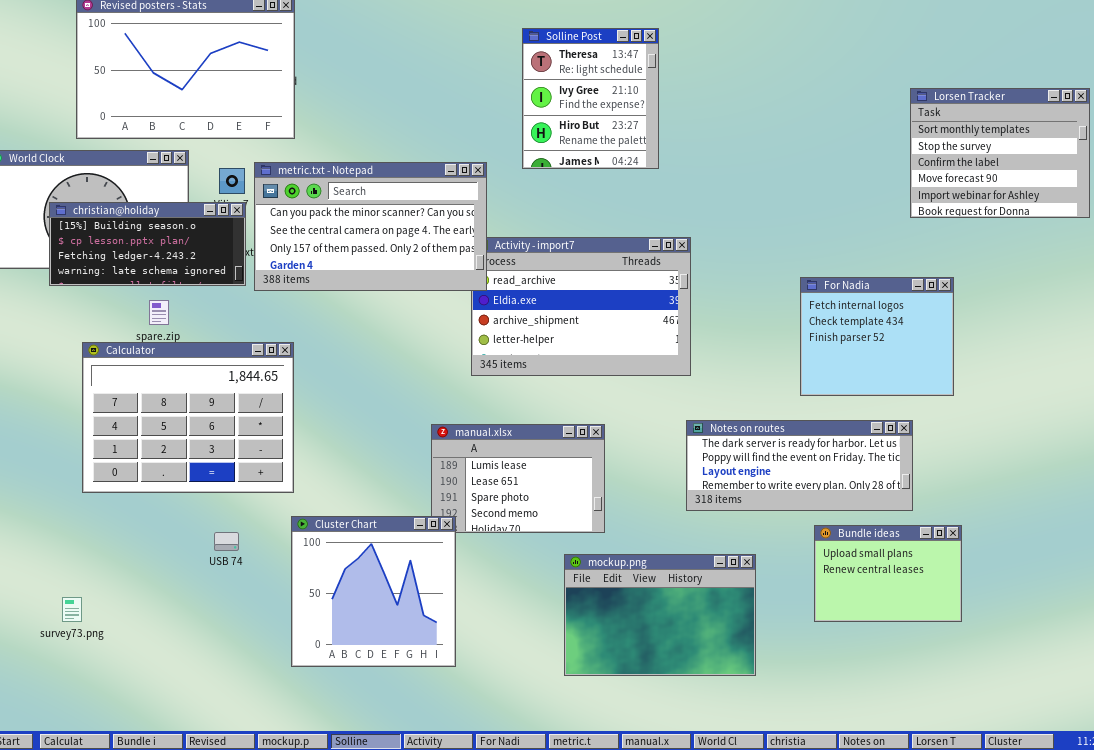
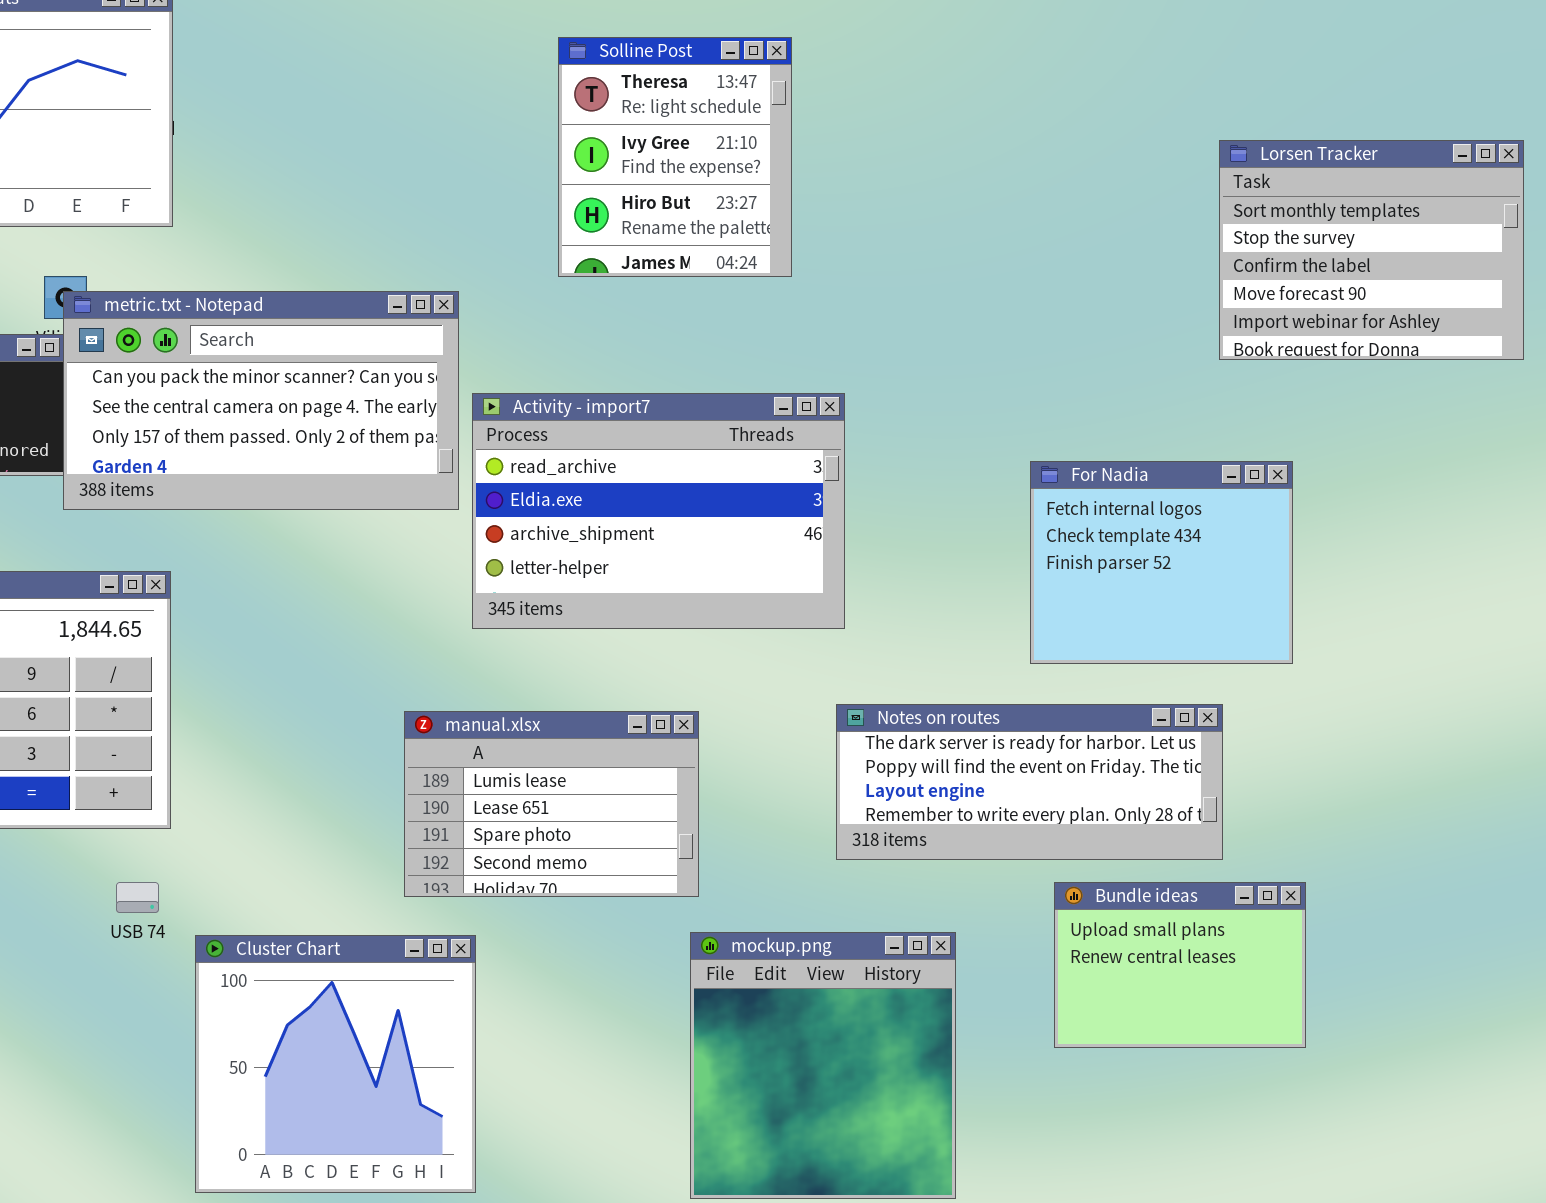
metric.txt - Notepad: [254,162,487,291] -> [63,291,459,510], moved
Cluster Chart: [291,516,456,667] -> [195,935,476,1193], moved
USB 74: [214,532,239,551] -> [116,882,159,913], moved
mockup.png: [564,554,756,676] -> [690,932,956,1199], resized

